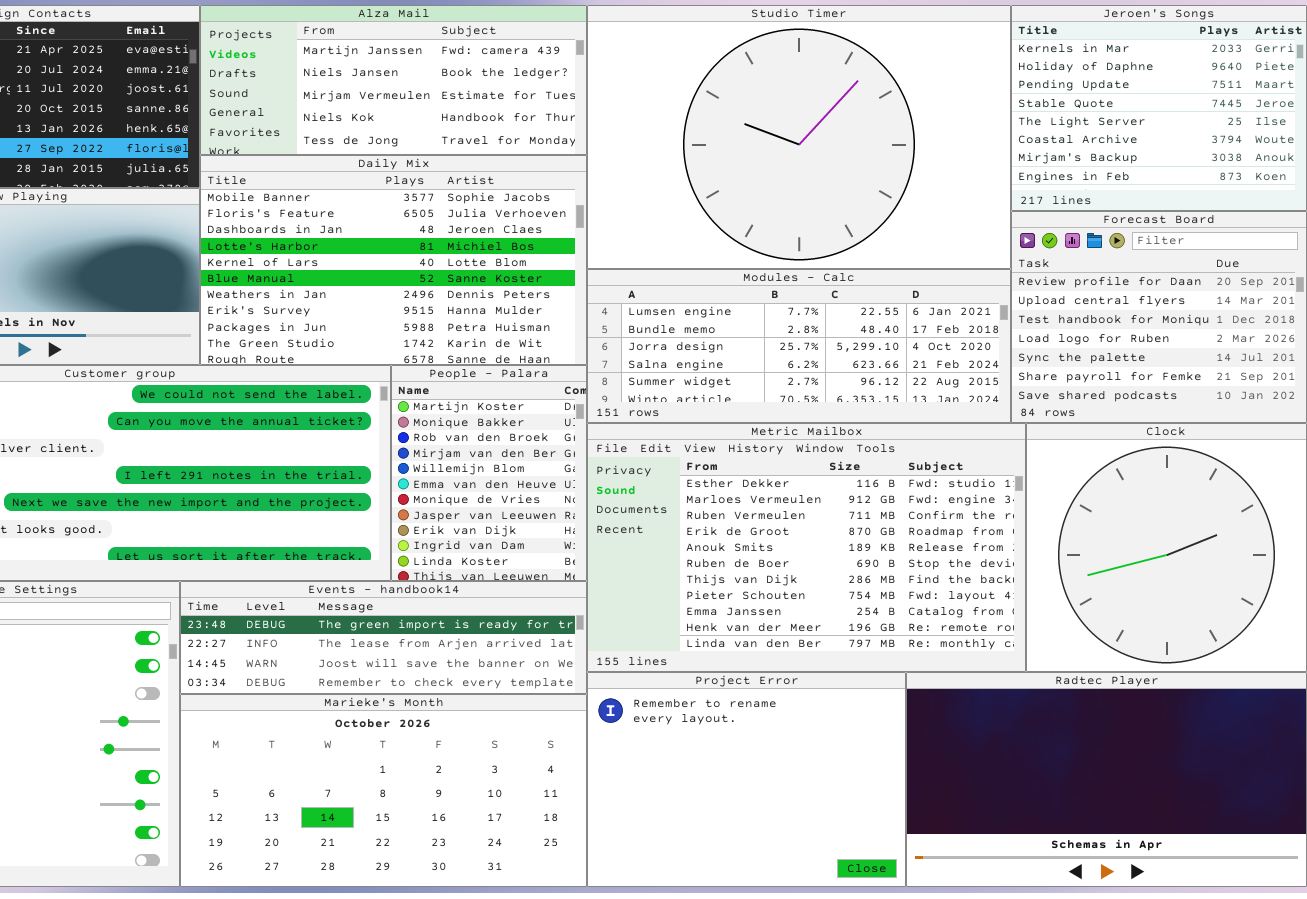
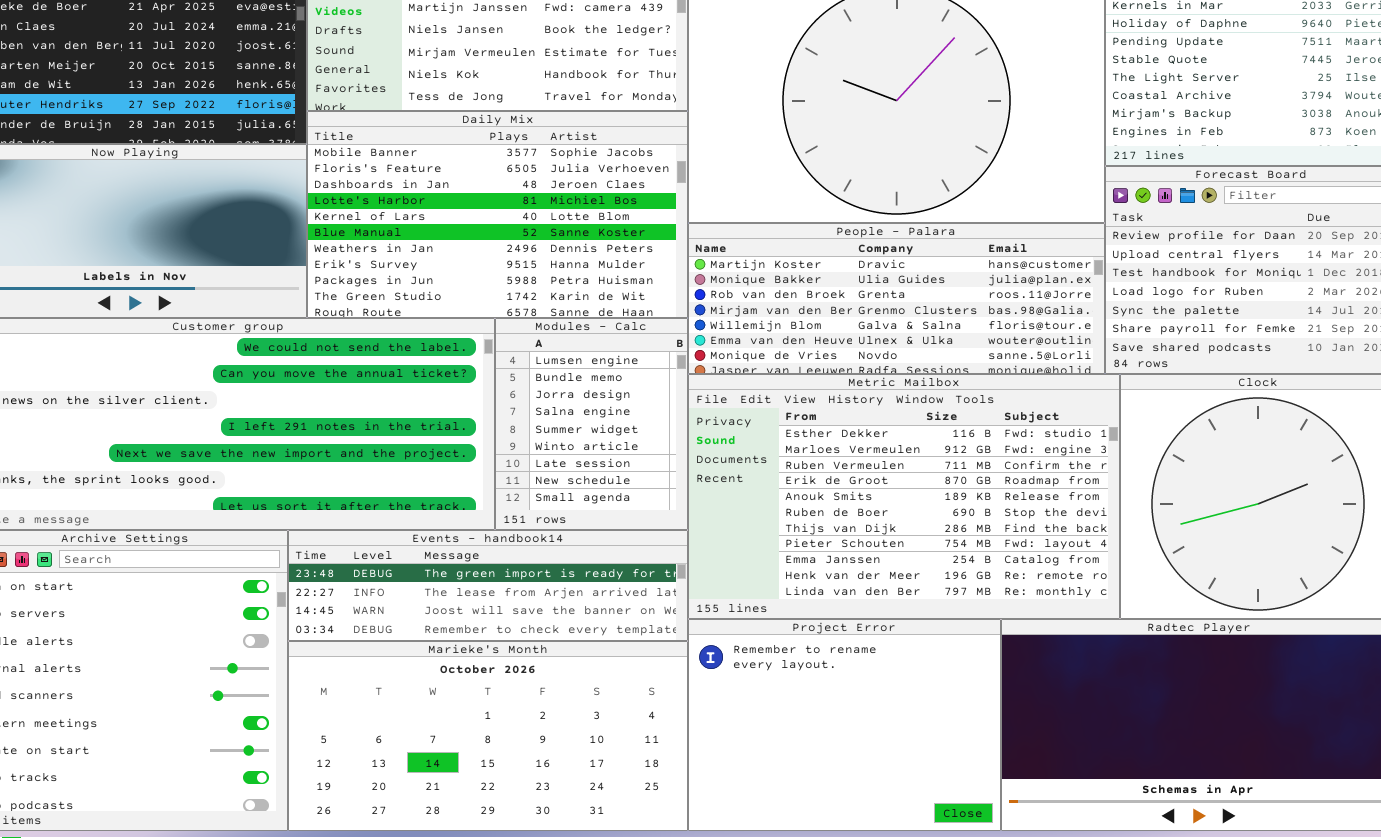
Modules - Calc: [587,269,1011,423] -> [495,318,688,530], moved, resized
People - Palara: [391,365,587,581] -> [688,223,1105,374], moved, resized

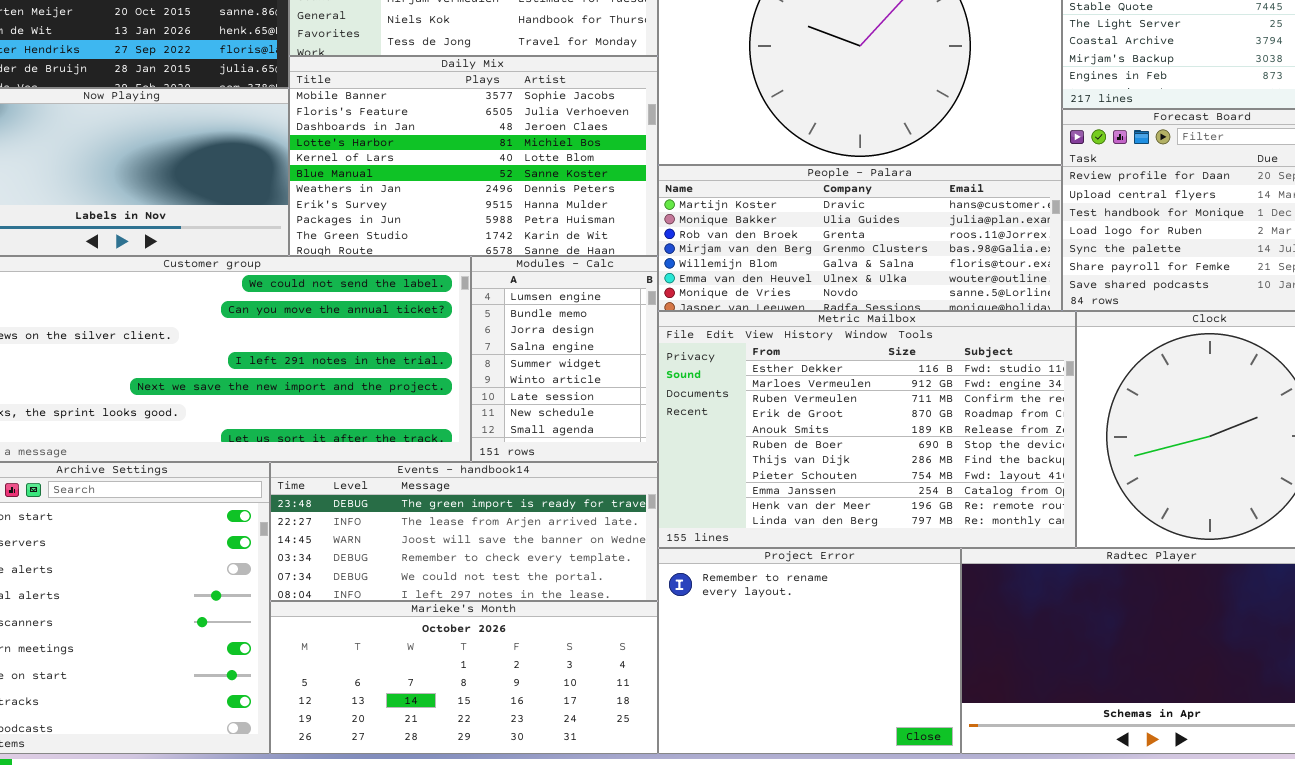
Events - handbook14: [288,530,688,641] -> [270,462,658,601], resized
Marieke's Month: [288,641,688,831] -> [270,601,658,754], resized

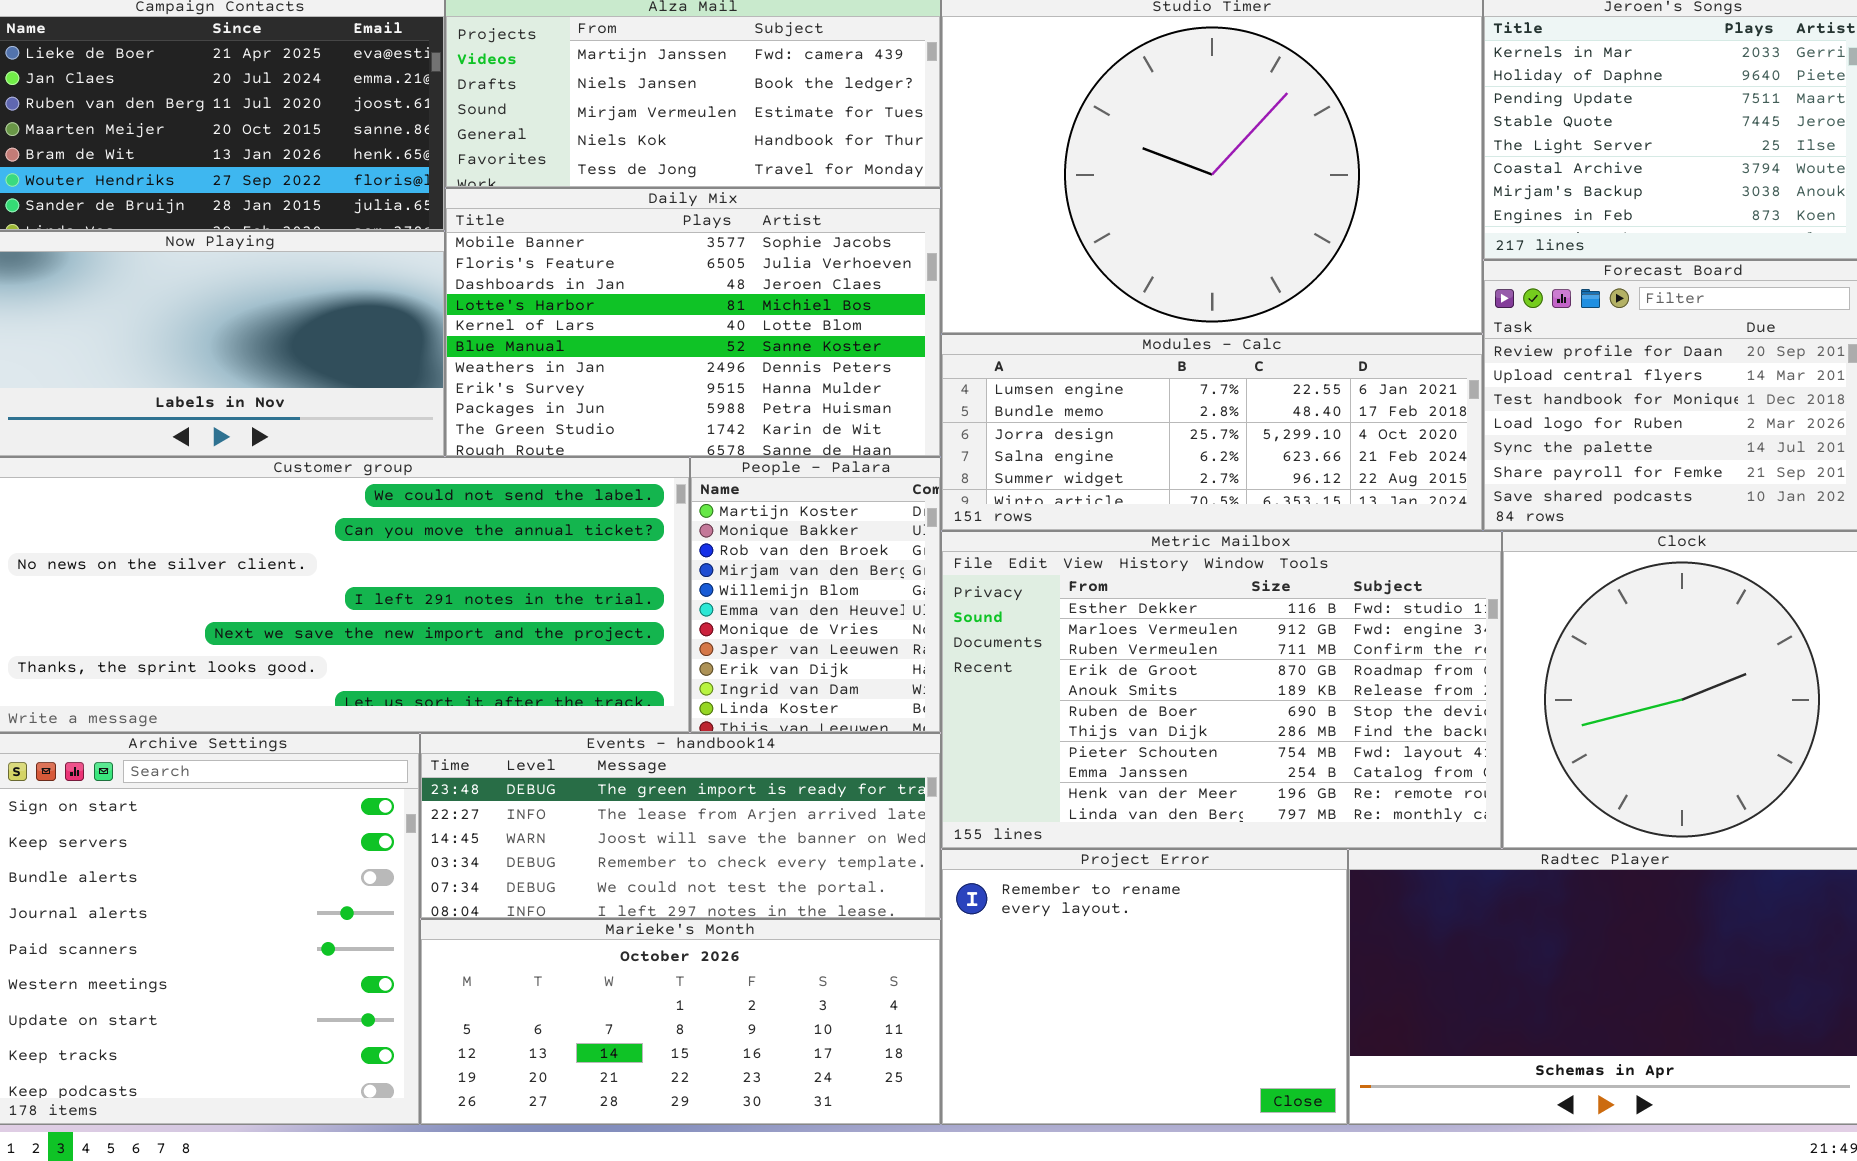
People - Palara: [658,165,1062,311] -> [690,457,941,733], moved, resized
Modules - Calc: [471,256,658,462] -> [941,334,1483,531], moved, resized

